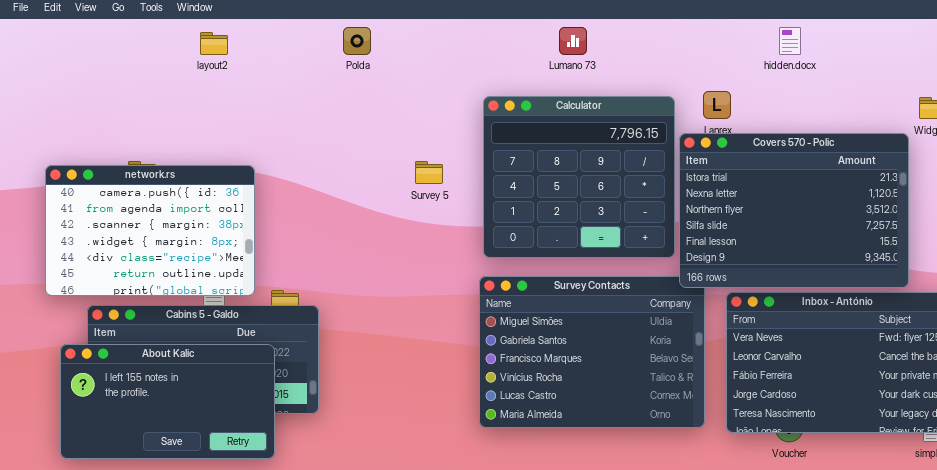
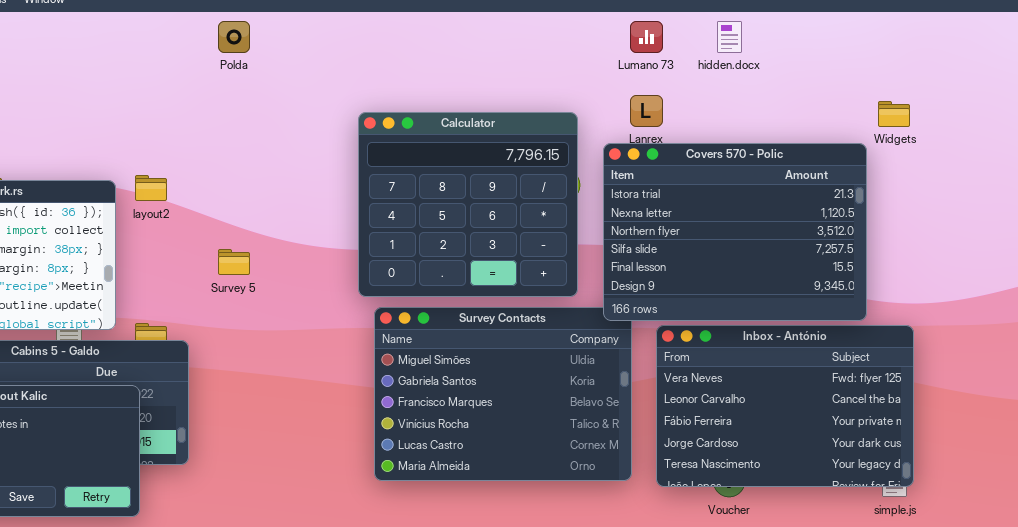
Lumano 73: [559,27,587,55] -> [630,21,663,53], moved
layout2: [200,32,228,55] -> [135,175,167,201], moved
Calculator: [483,96,675,258] -> [358,112,578,297], moved
Survey 5: [415,161,443,184] -> [218,249,250,275], moved

